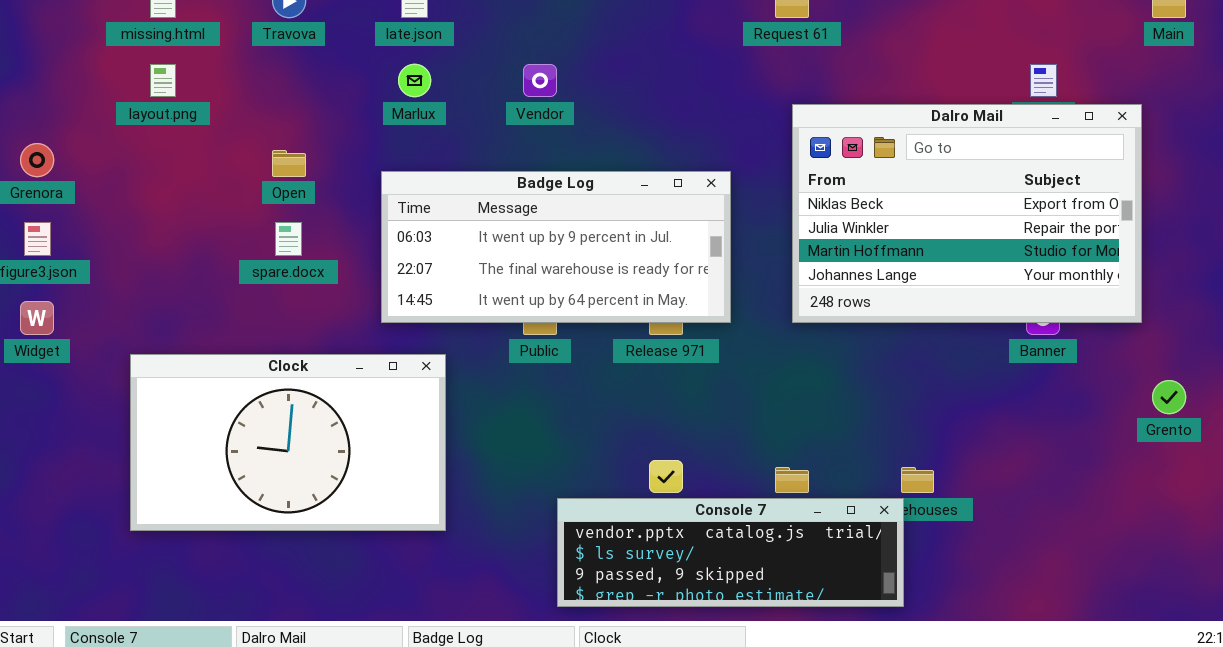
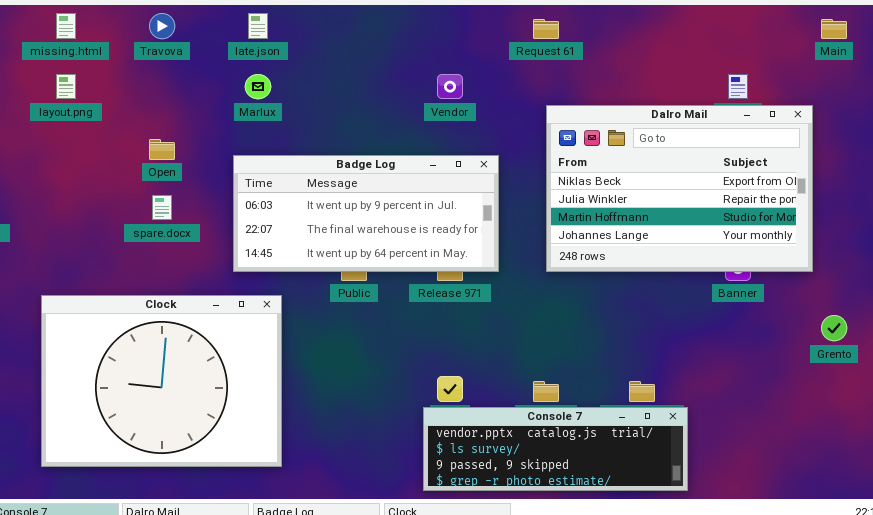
Vendor: [523,64,557,97] -> [437,74,463,99], moved
Clock: [130,354,446,531] -> [41,295,282,467], resized
Console 7: [557,498,904,607] -> [423,407,688,491], moved

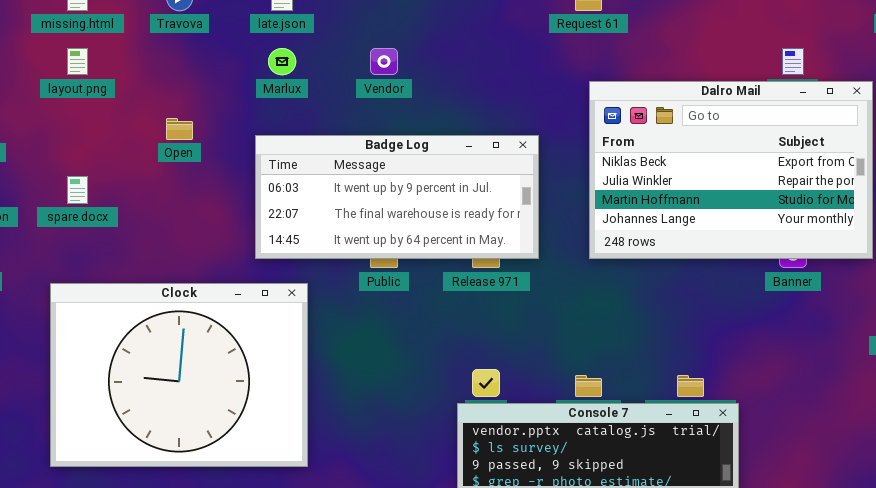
Vendor: [437,74,463,99] -> [370,48,398,75], moved
spare.docx: [152,195,172,220] -> [67,176,88,204], moved

